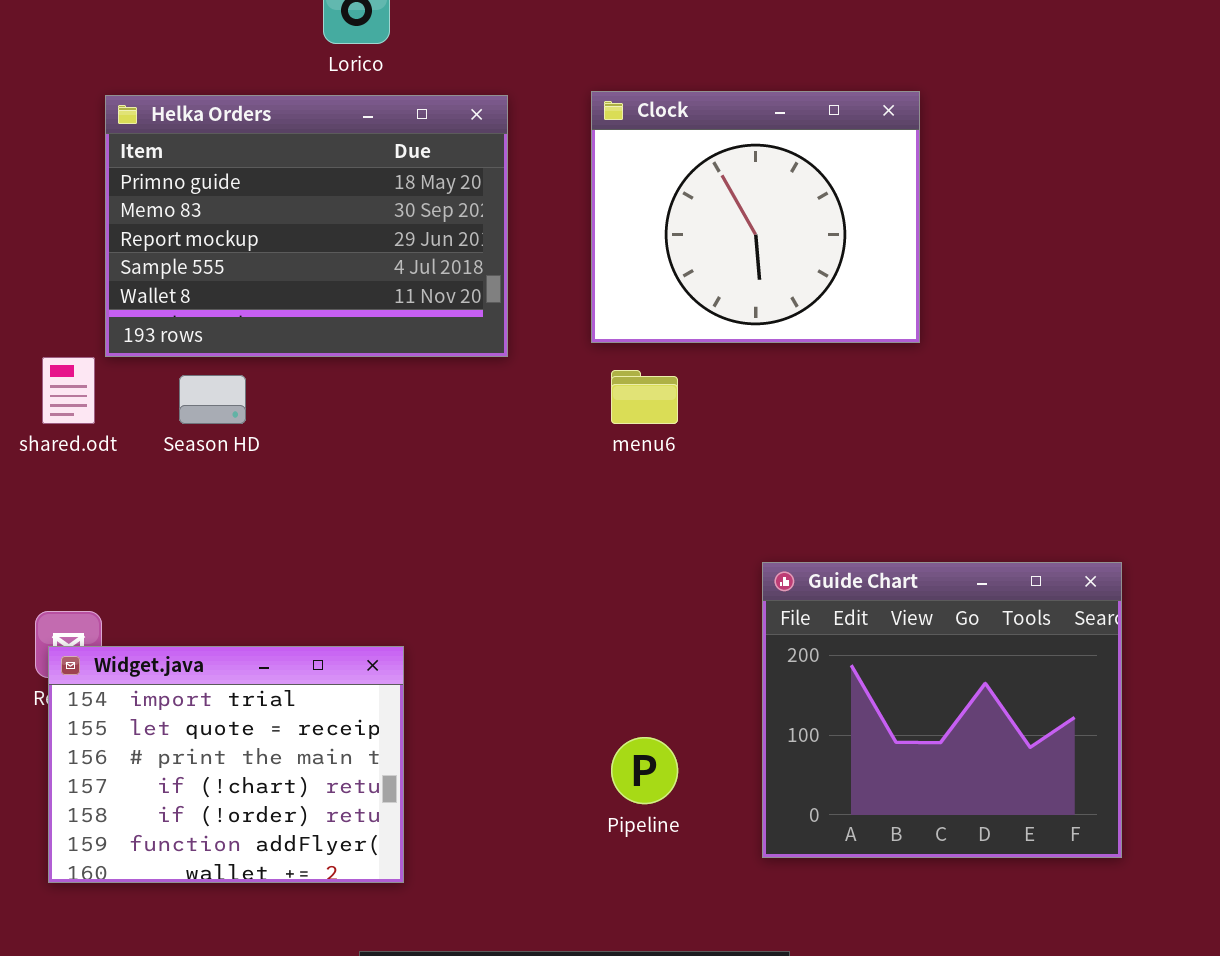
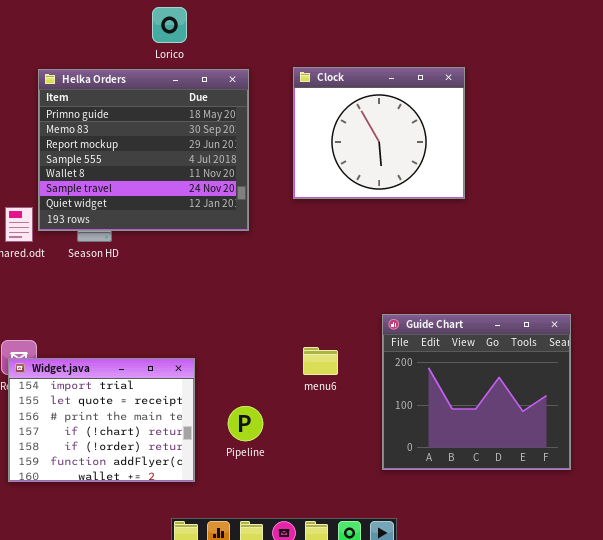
Helka Orders: [105,95,508,357] -> [38,69,249,231], resized
menu6: [611,370,678,424] -> [303,347,338,375], moved
Pipeline: [611,737,678,804] -> [228,406,263,441], moved

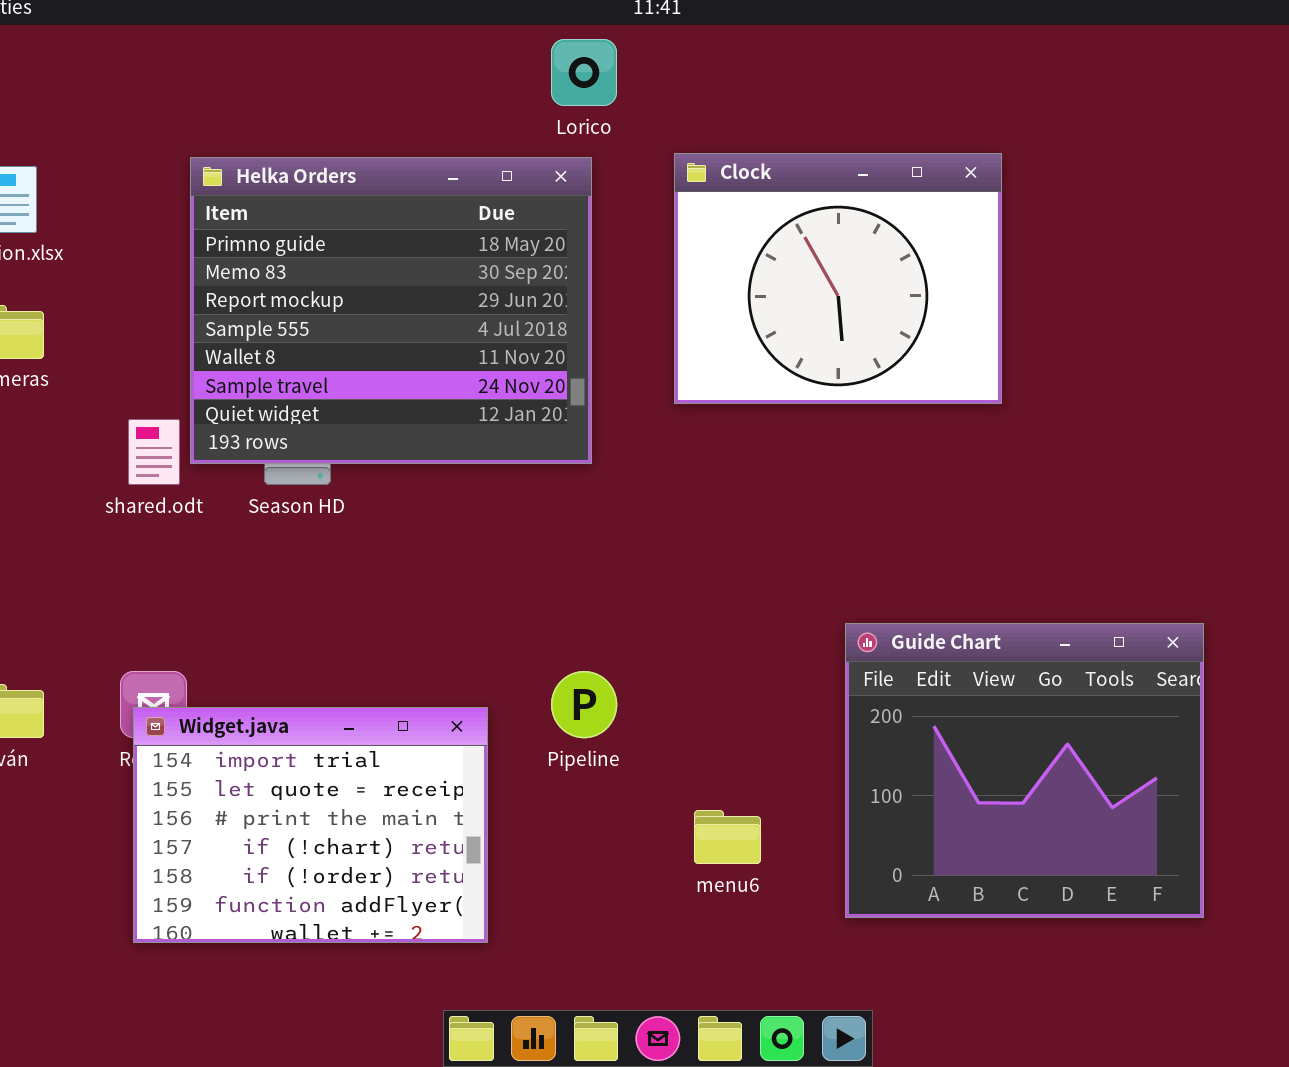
Lorico: [152,7,187,43] -> [551,39,617,106], moved
menu6: [303,347,338,375] -> [694,810,761,864], moved
Pipeline: [228,406,263,441] -> [551,671,617,738], moved

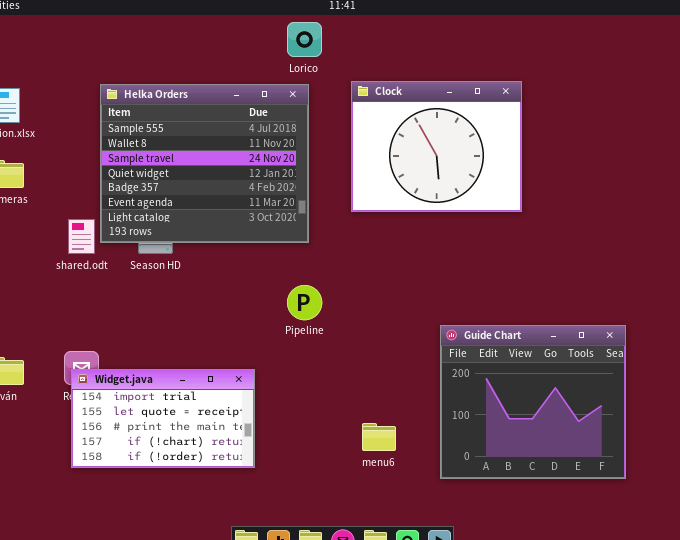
Helka Orders: [190,157,592,464] -> [100,84,309,243], scrolled down 3 rows
Pipeline: [551,671,617,738] -> [287,285,322,320], moved
Widget.java: [133,707,488,943] -> [71,369,255,468], resized

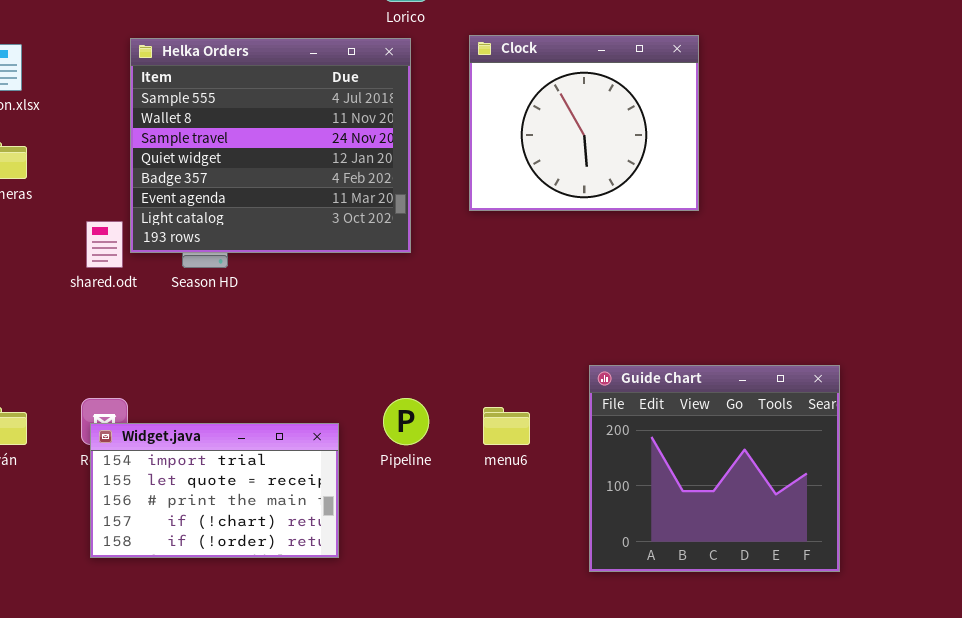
Pipeline: [287,285,322,320] -> [383,398,429,445], moved
menu6: [362,423,396,451] -> [483,407,530,445], moved

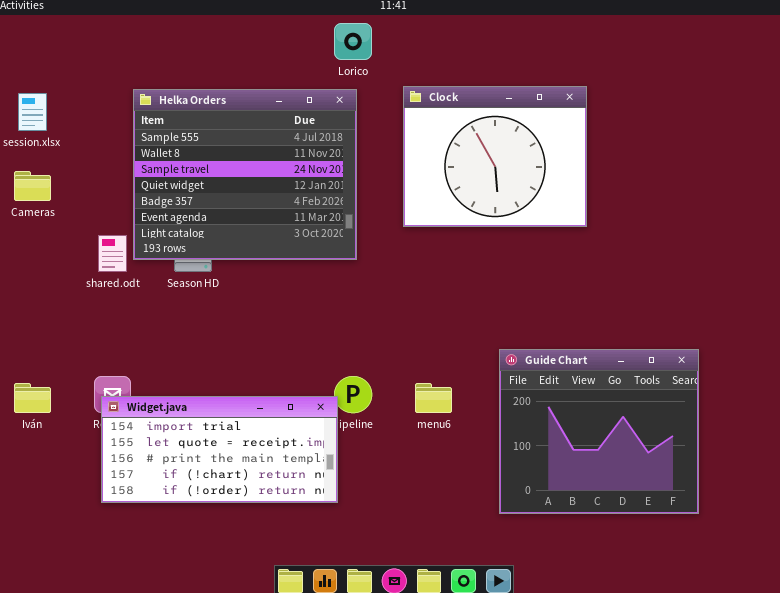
Widget.java: [90,423,339,558] -> [101,396,338,503], resized

